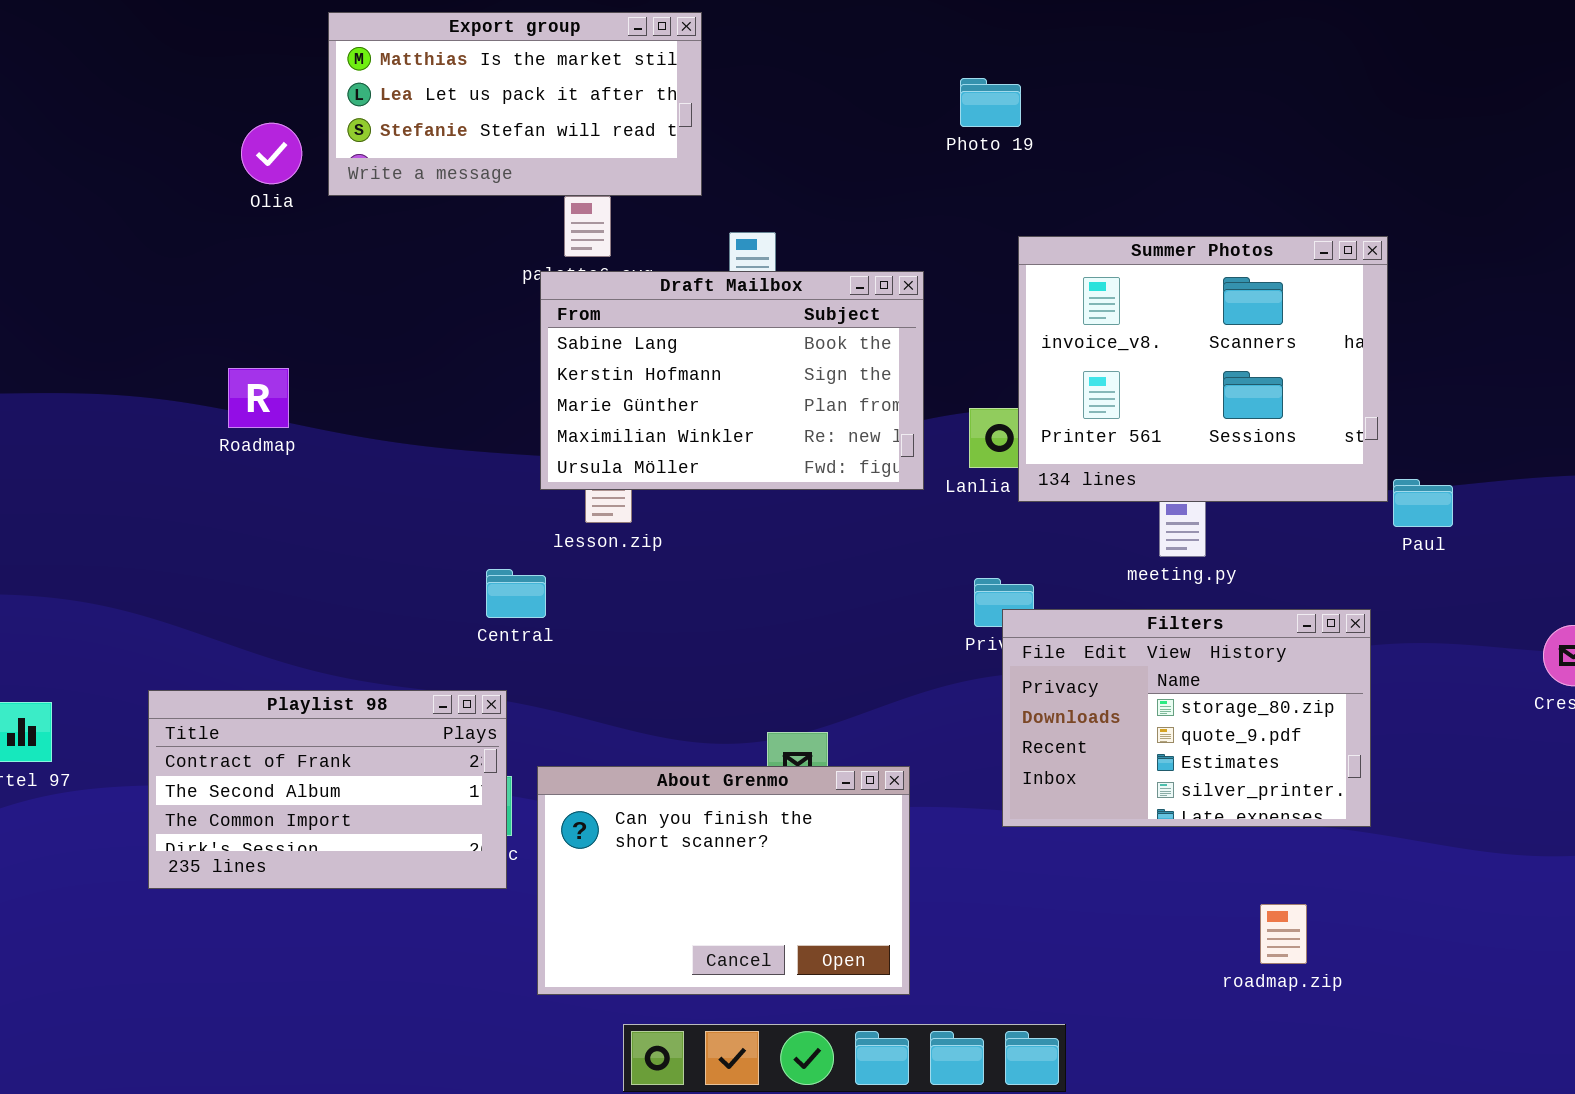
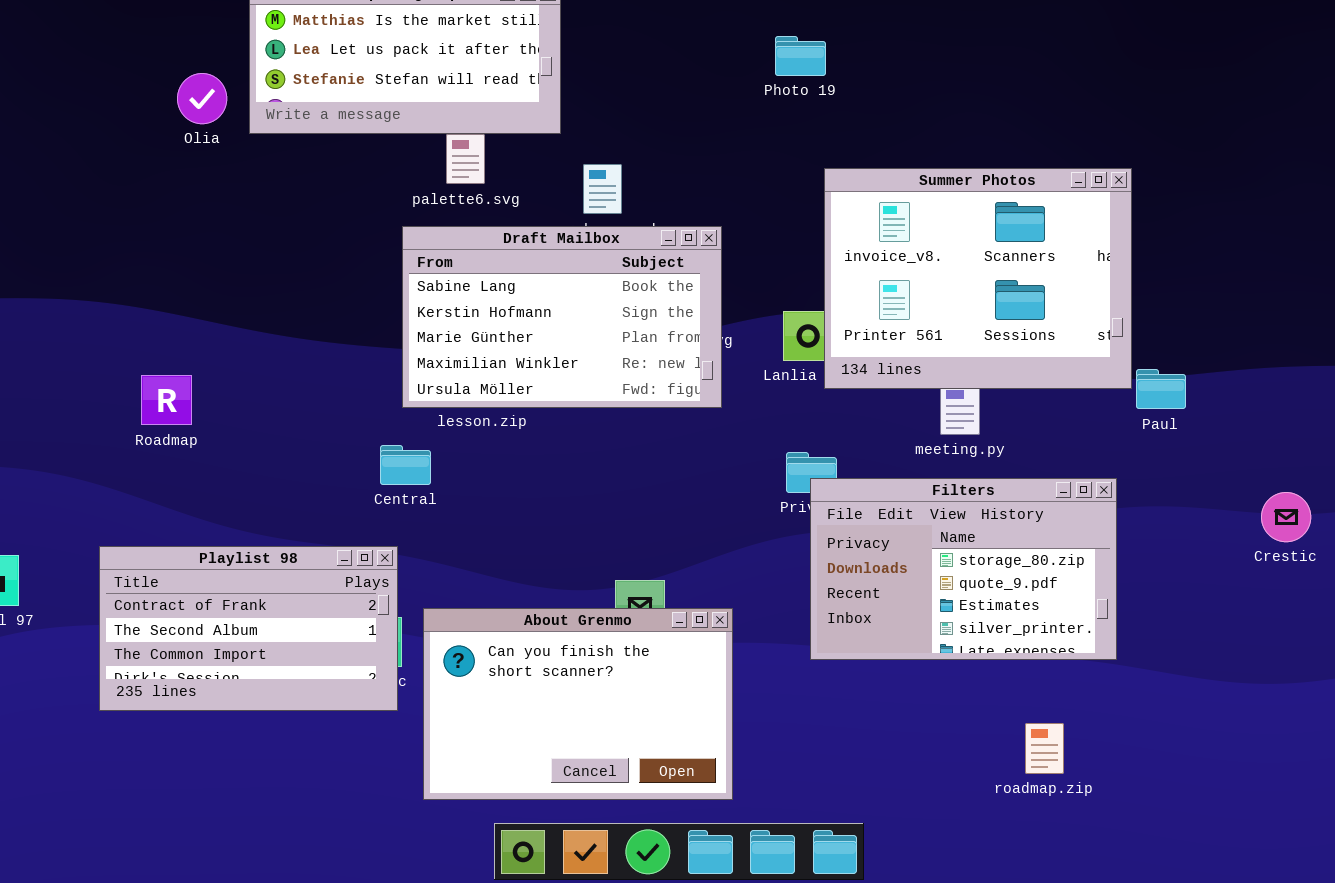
Draft Mailbox: [540,271,924,490] -> [402,226,722,408], moved
Roadmap: [228,368,289,428] -> [141,375,192,425], moved

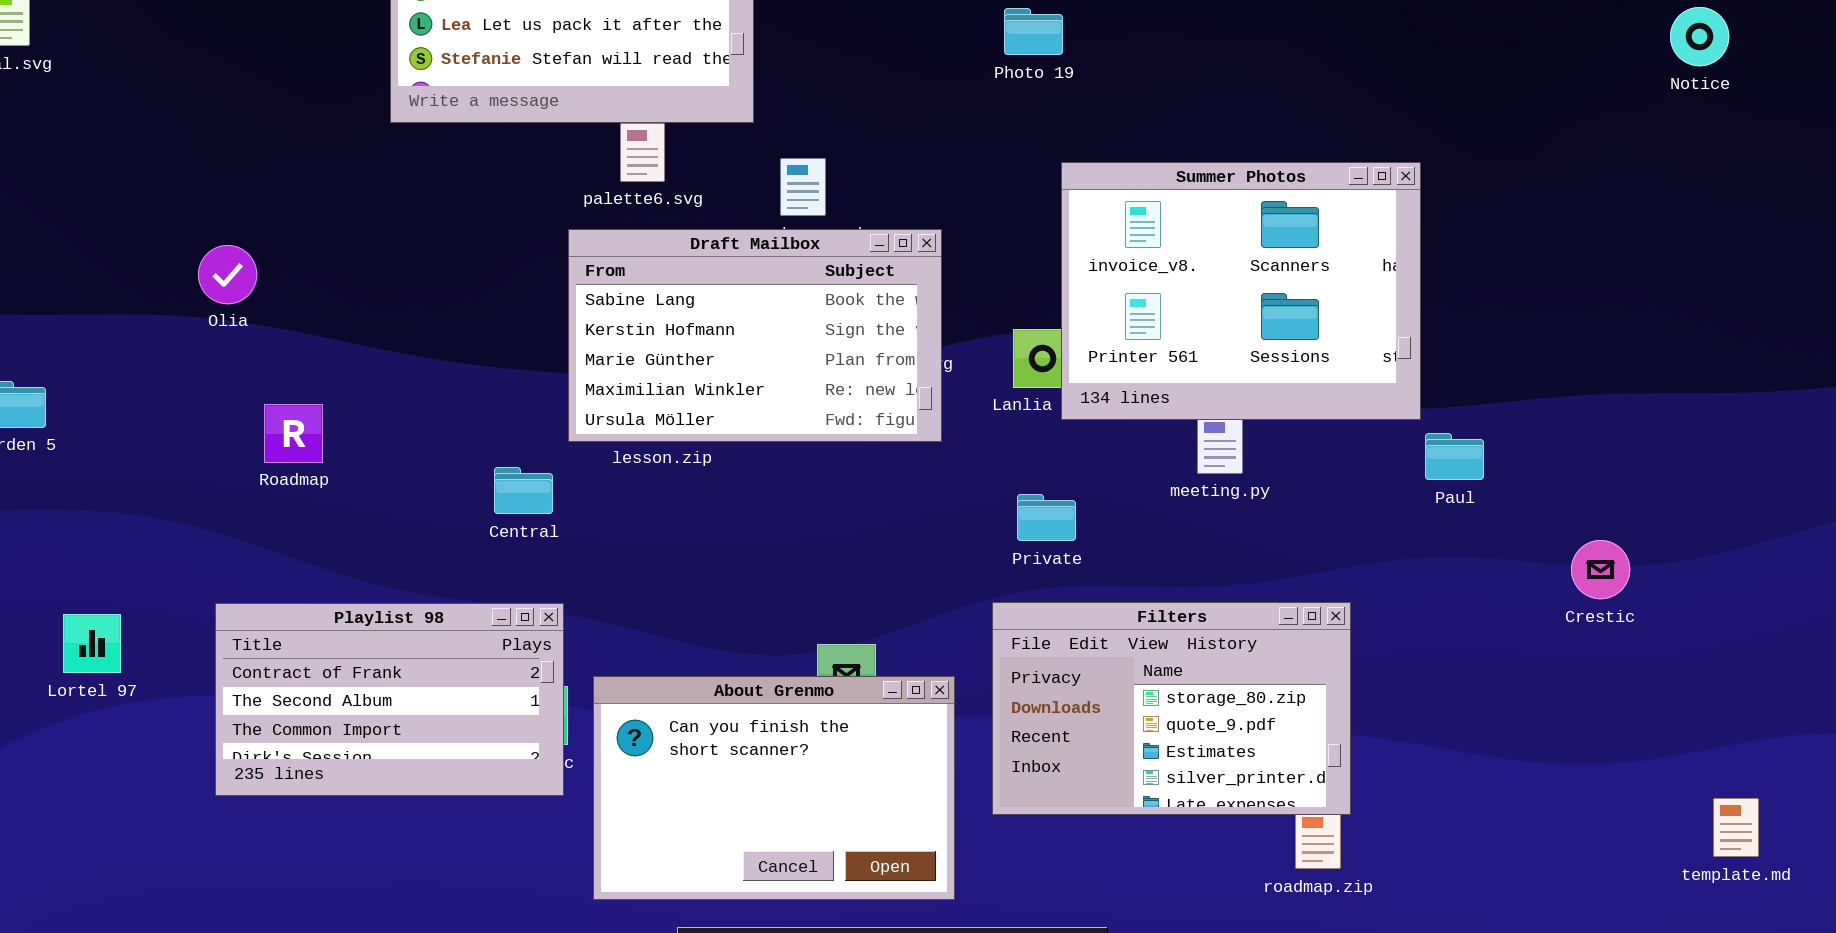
Olia: [177,73,227,124] -> [198,245,257,304], moved
Paul: [1136,369,1186,409] -> [1425,433,1484,480], moved
Central: [380,445,431,485] -> [494,467,553,514], moved
Filters: [810,478,1117,660] -> [992,602,1351,815], moved

